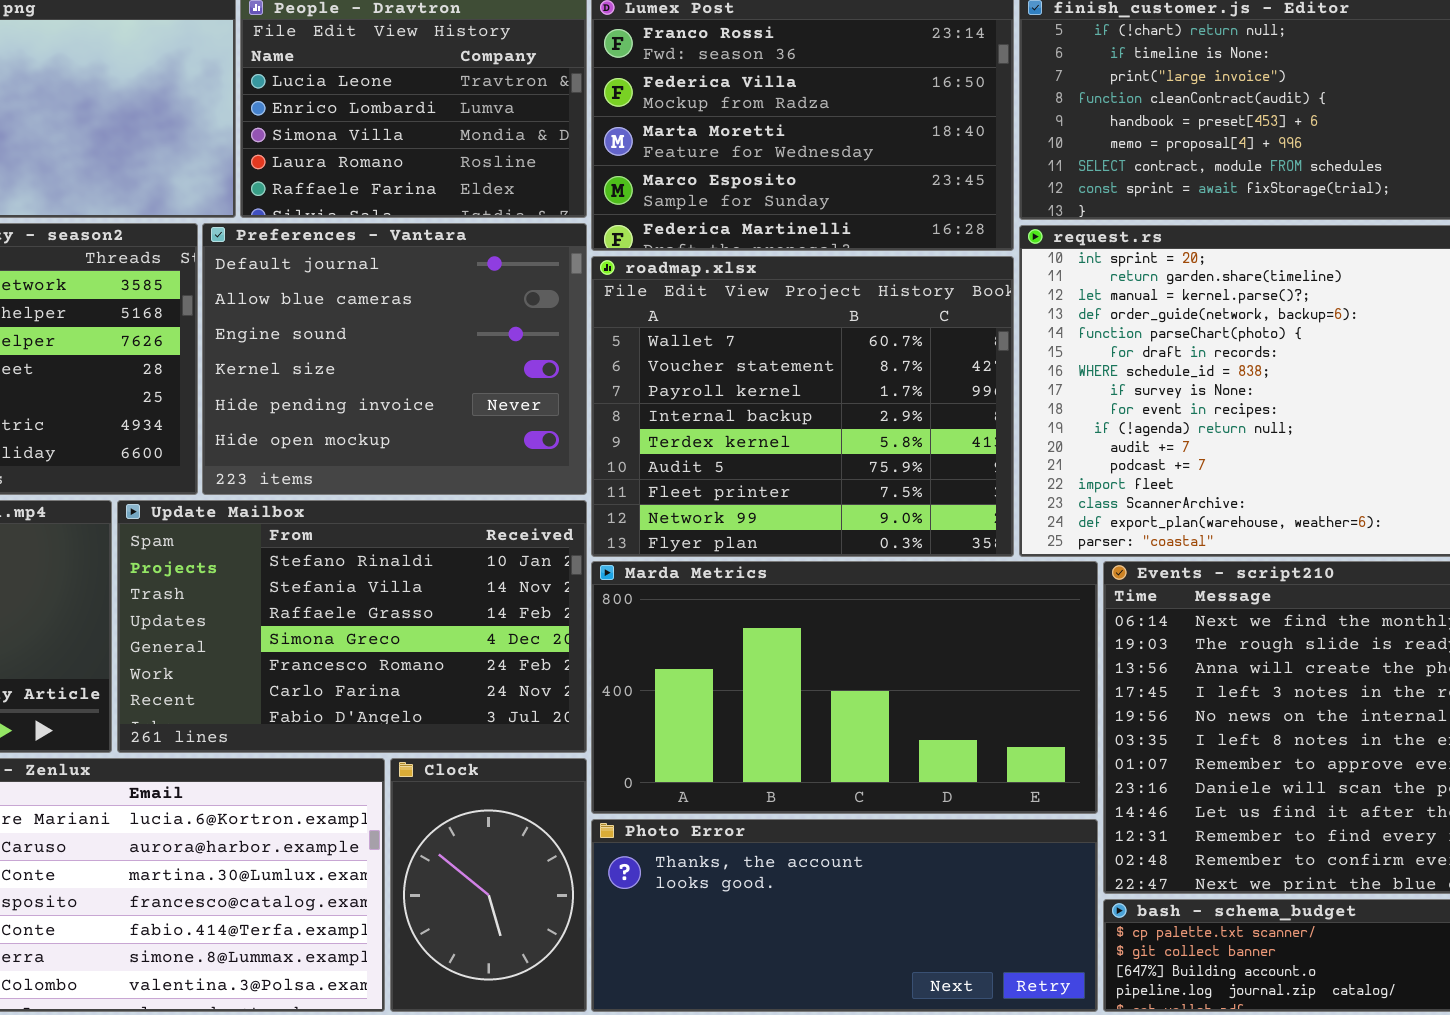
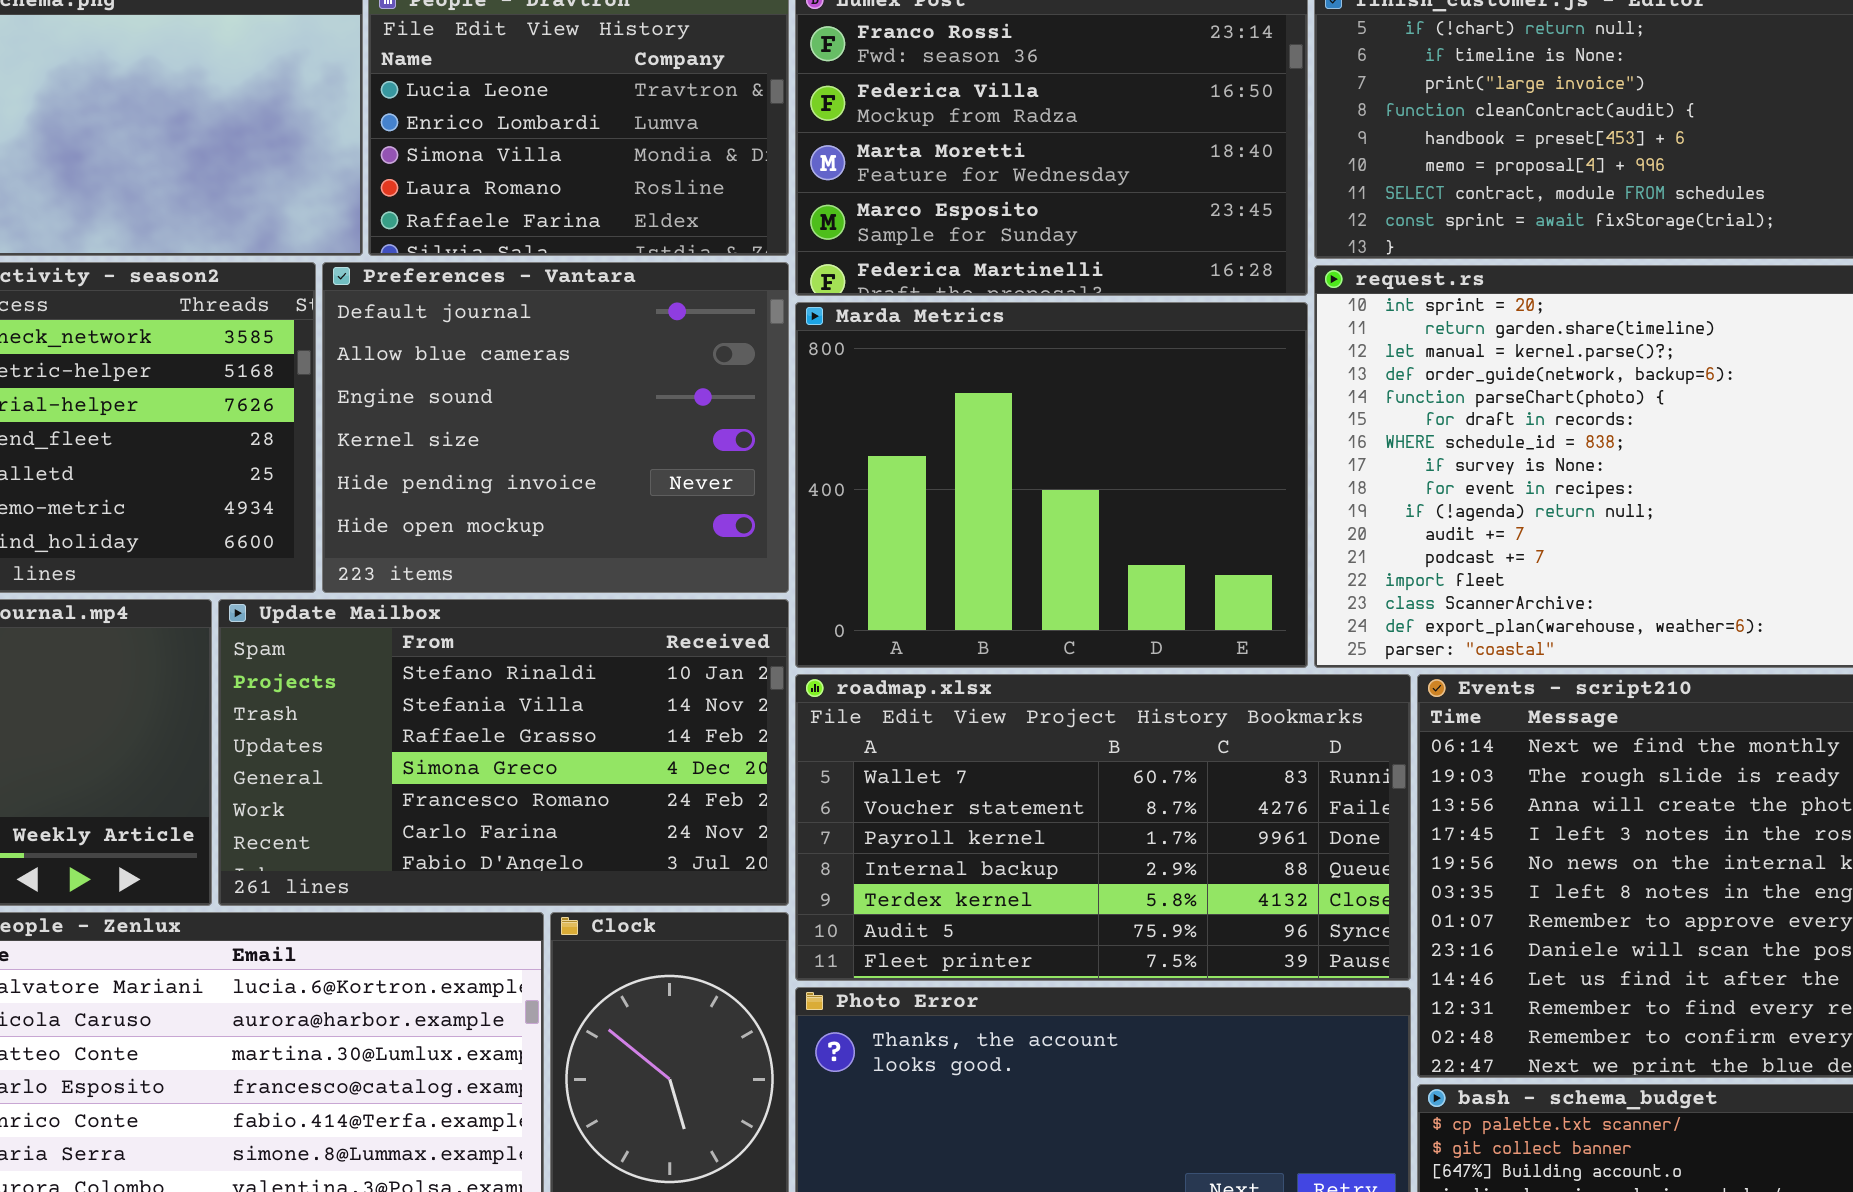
roadmap.xlsx: [591,256,1014,557] -> [795,674,1411,981], moved, resized
Marda Metrics: [591,561,1098,814] -> [795,302,1308,668], moved, resized

